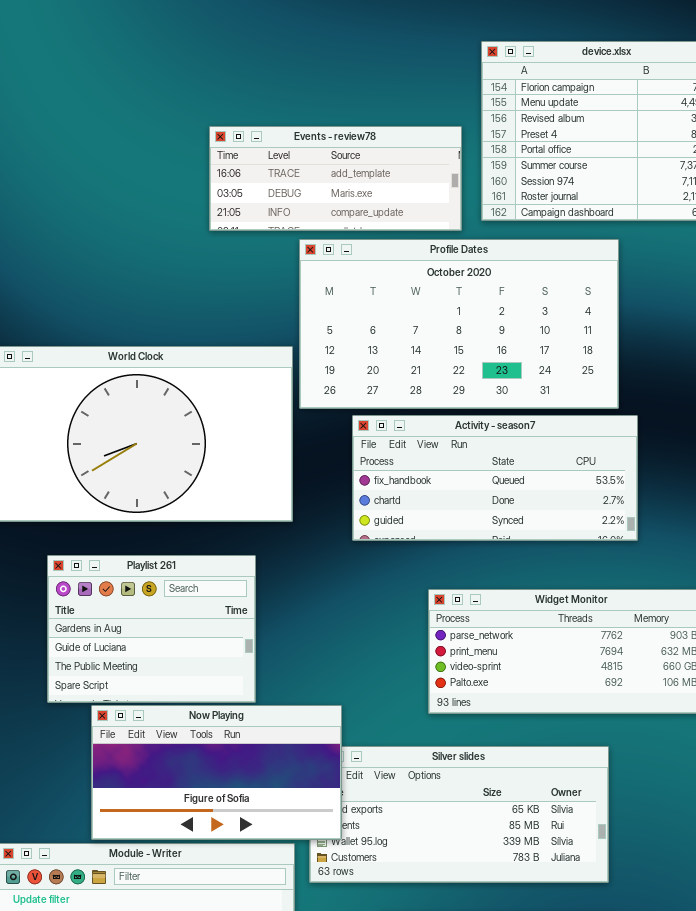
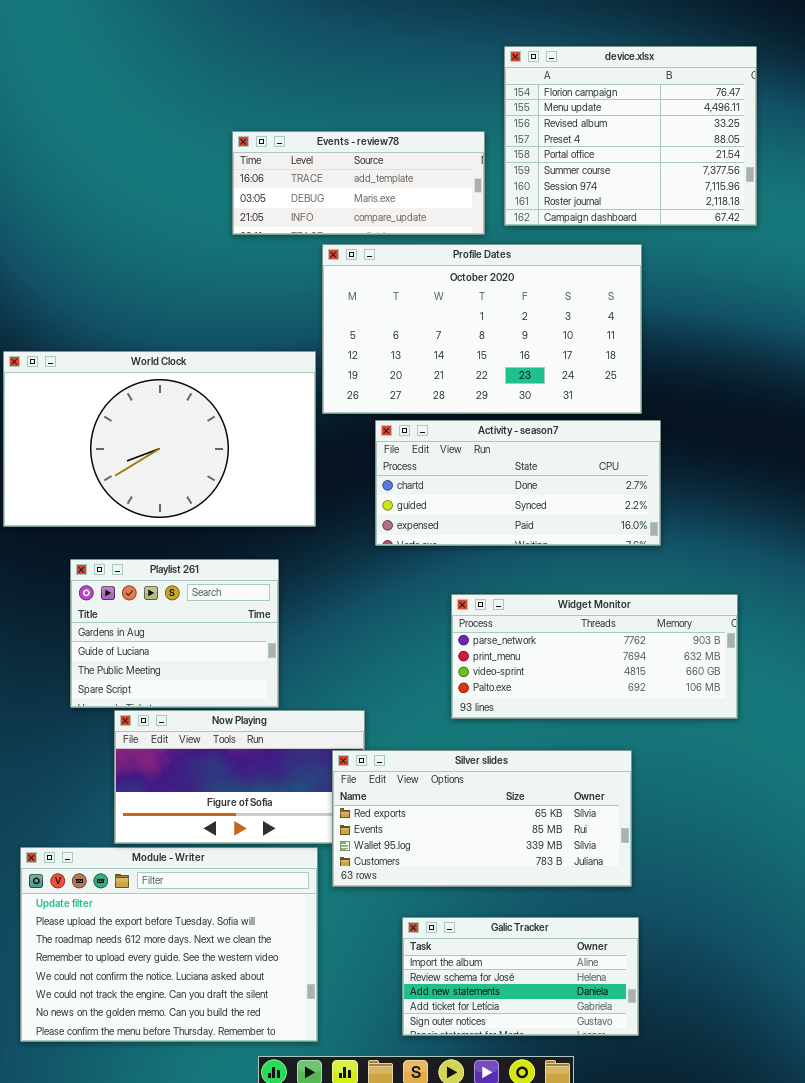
Activity - season7: [352,415,638,541] -> [375,420,661,546], scrolled down 1 row
Silver slides: [309,746,609,883] -> [332,750,632,887], raised

